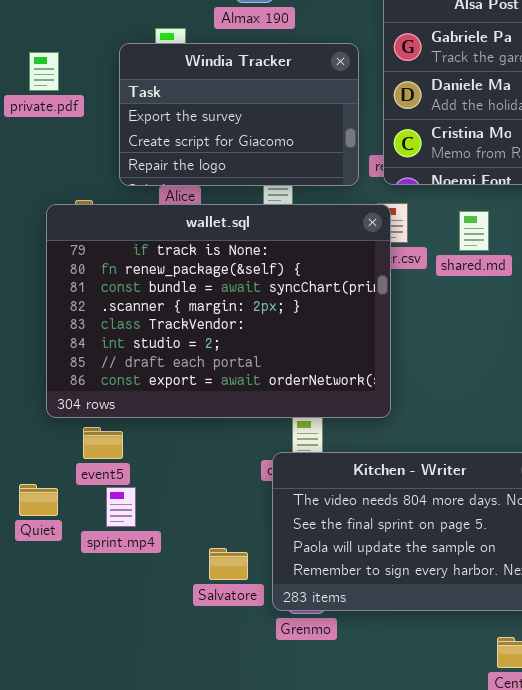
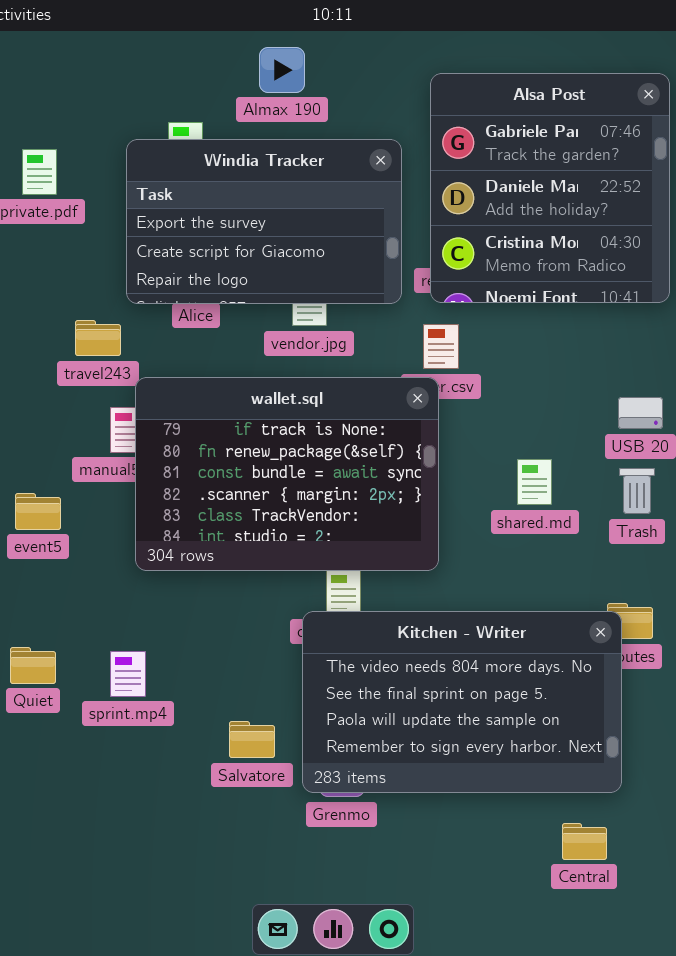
wallet.sql: [46,204,391,418] -> [135,377,439,571], resized
shared.md: [459,211,489,251] -> [517,459,552,505], moved
event5: [83,427,123,459] -> [15,493,61,530], moved

